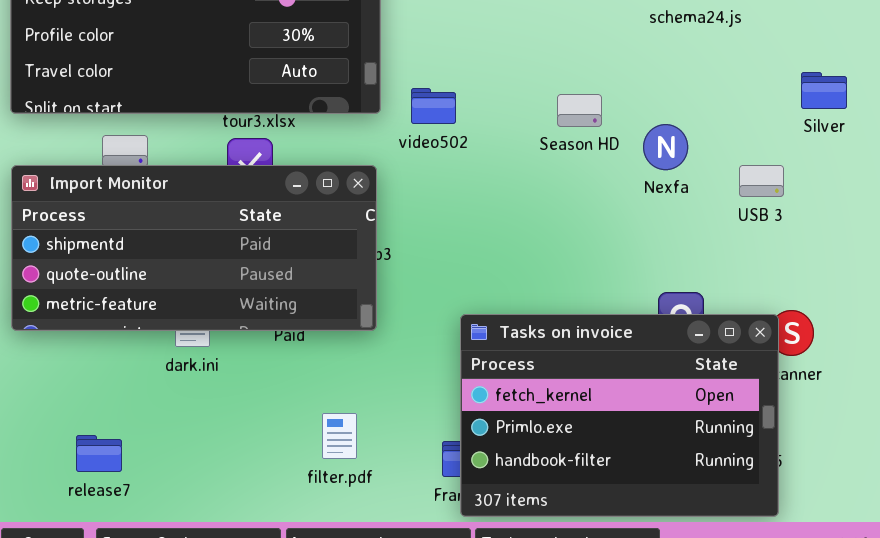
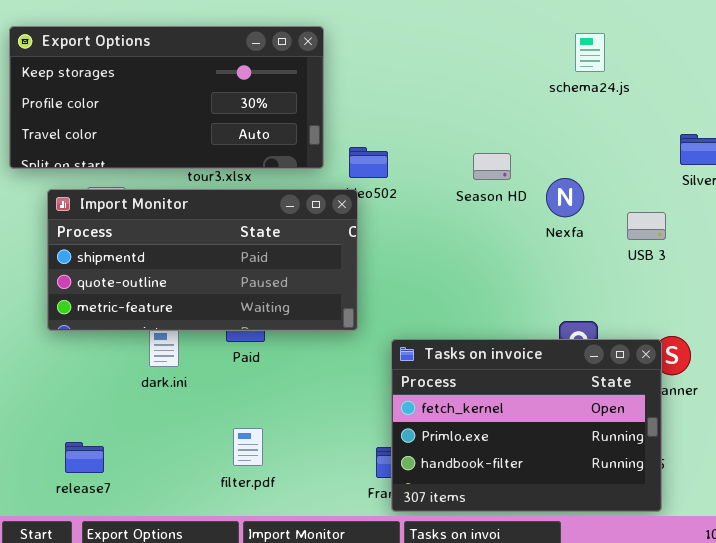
Import Monitor: [11,165,377,331] -> [47,189,358,331], moved
filter.pdf: [322,413,357,459] -> [233,428,263,466], moved

